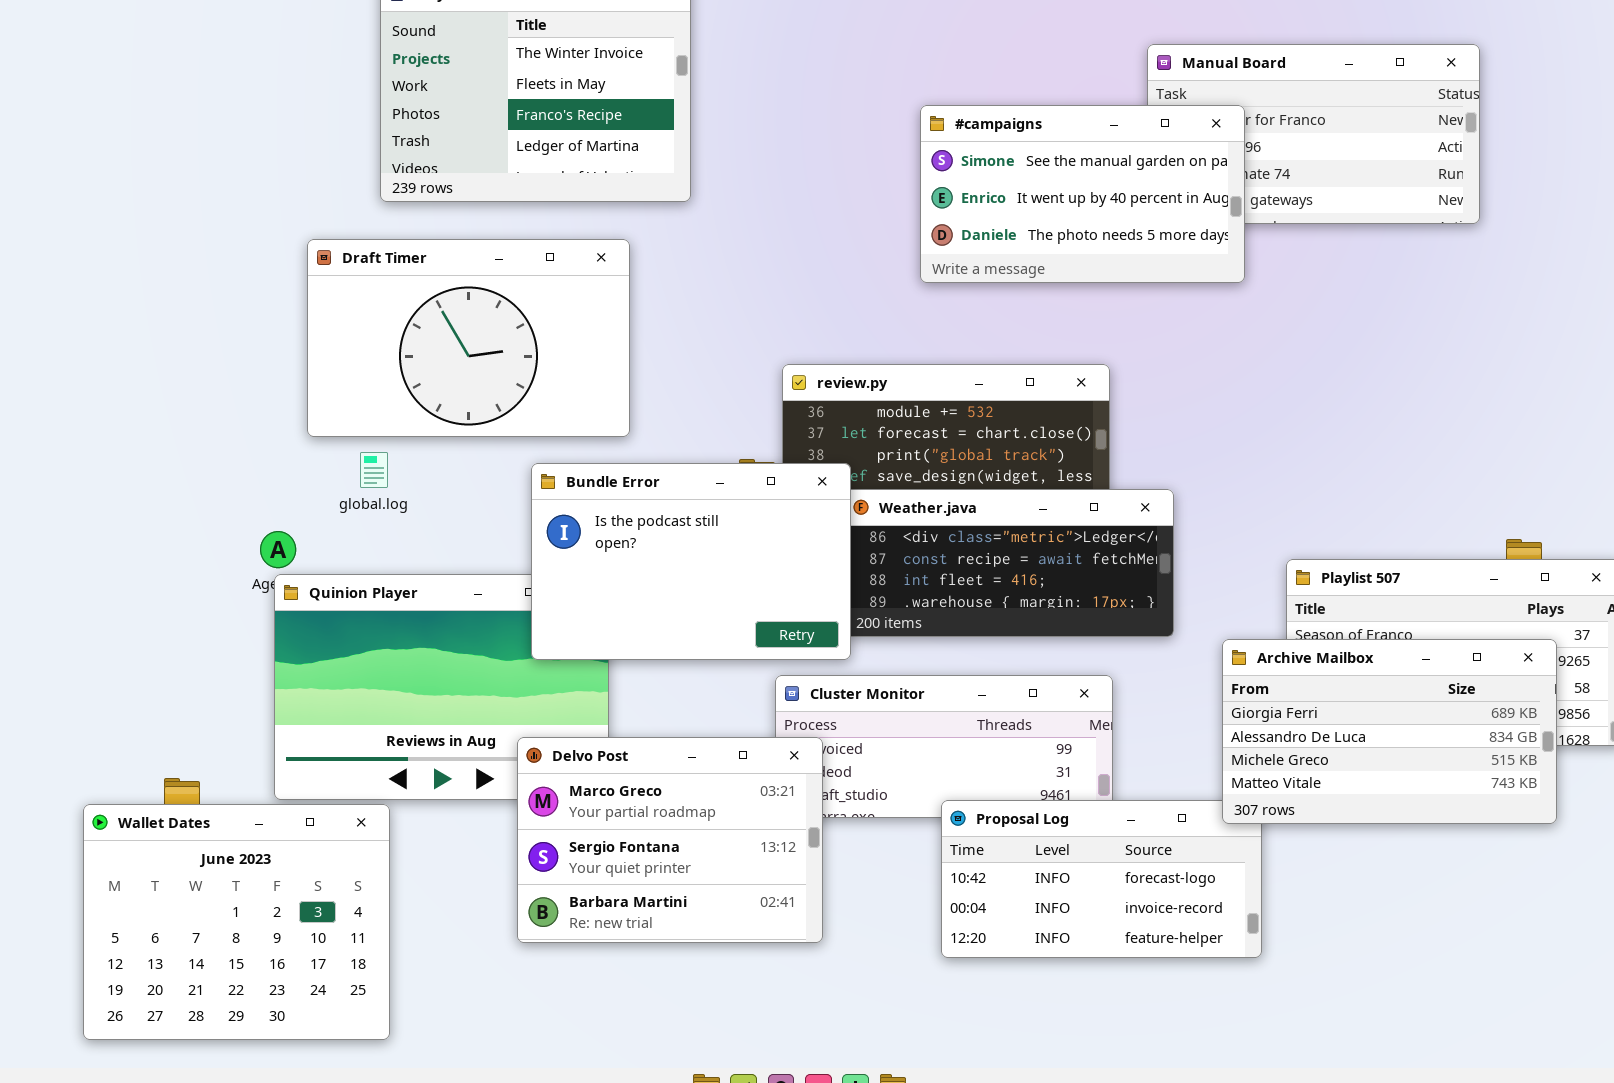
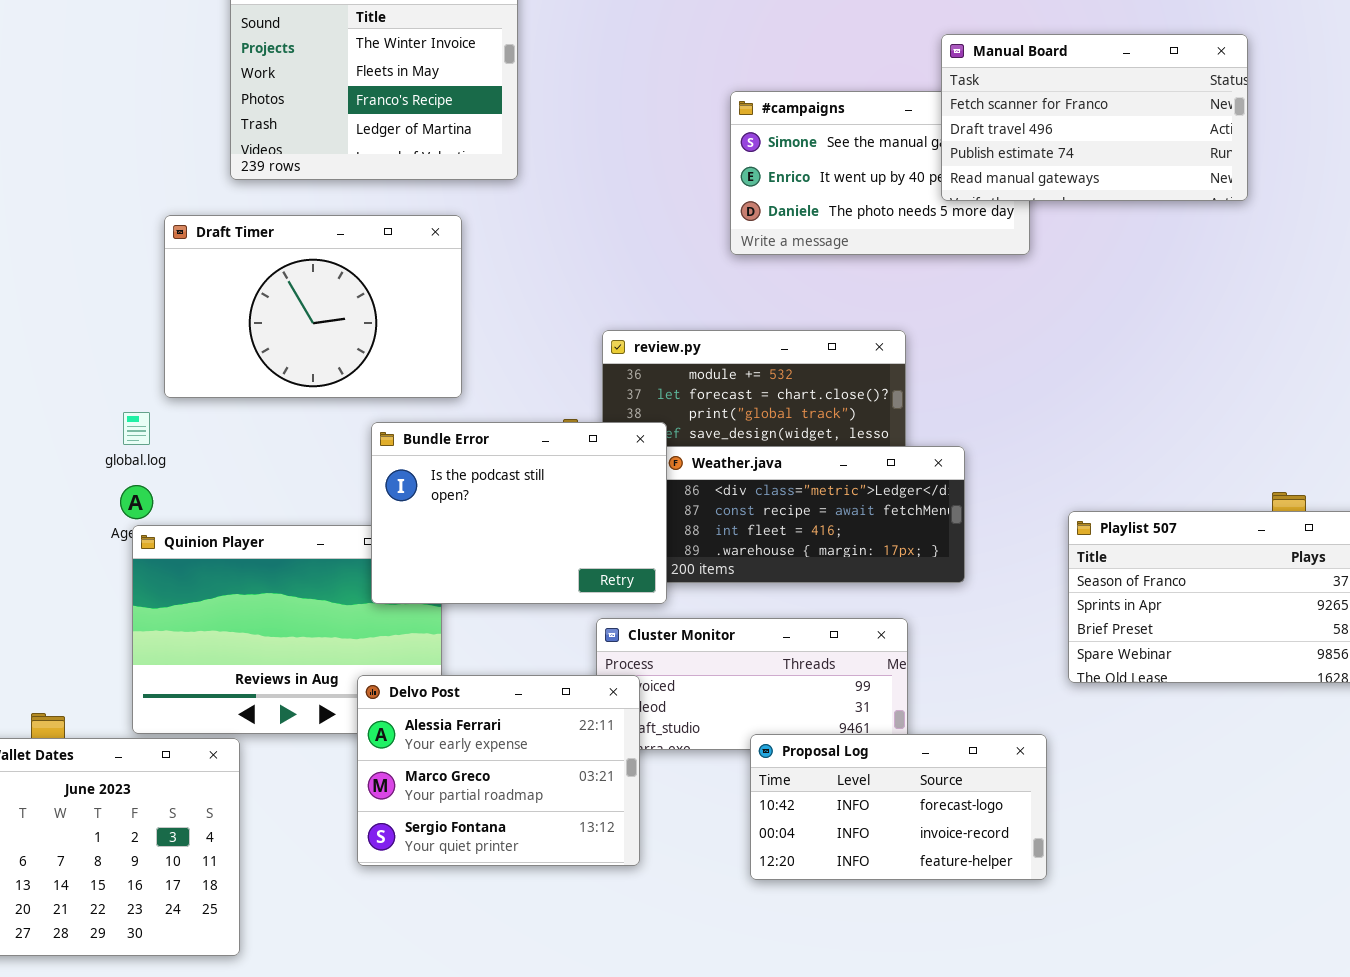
Manual Board: [1147,44,1480,224] -> [941,34,1248,201], raised
global.log: [360,452,388,488] -> [123,412,150,445], moved
Archive Mailbox: [1222,639,1557,824] -> none, closed
Delvo Post: [517,737,823,943] -> [357,675,640,866], scrolled up 1 row

